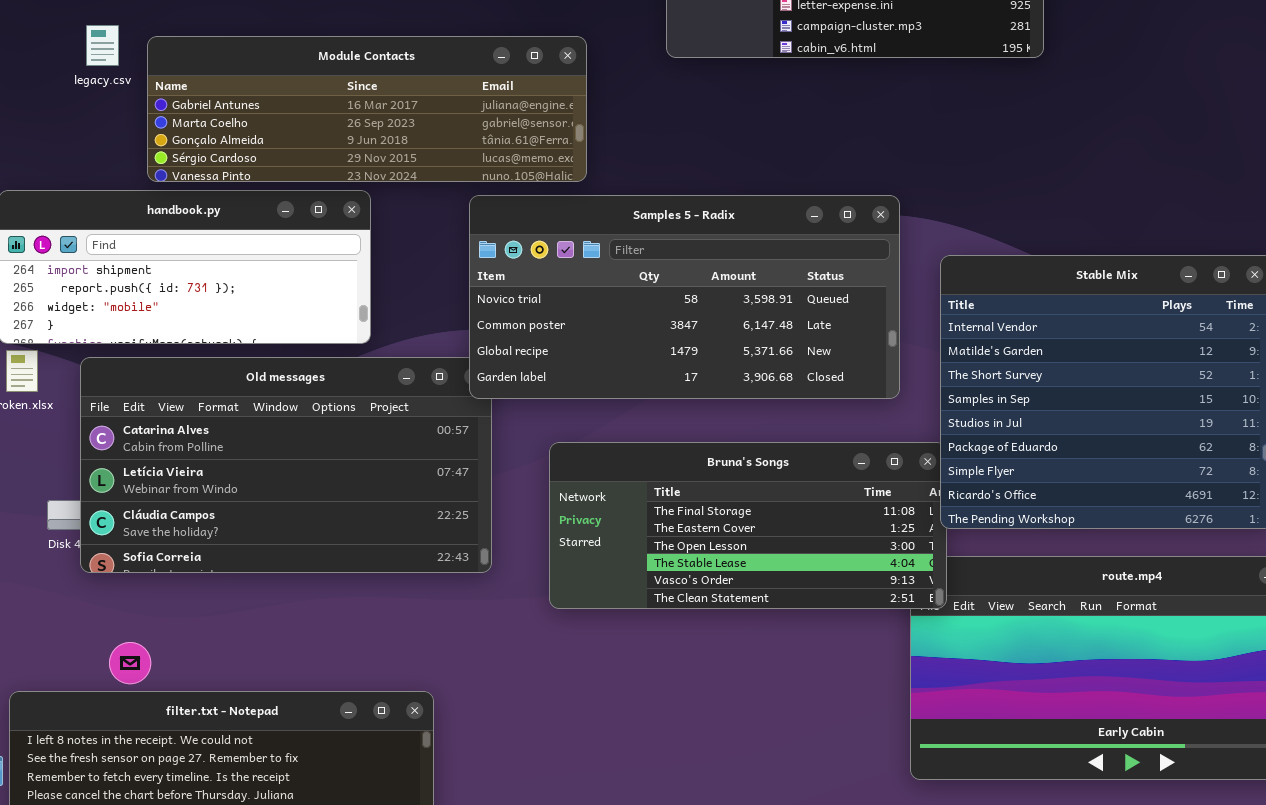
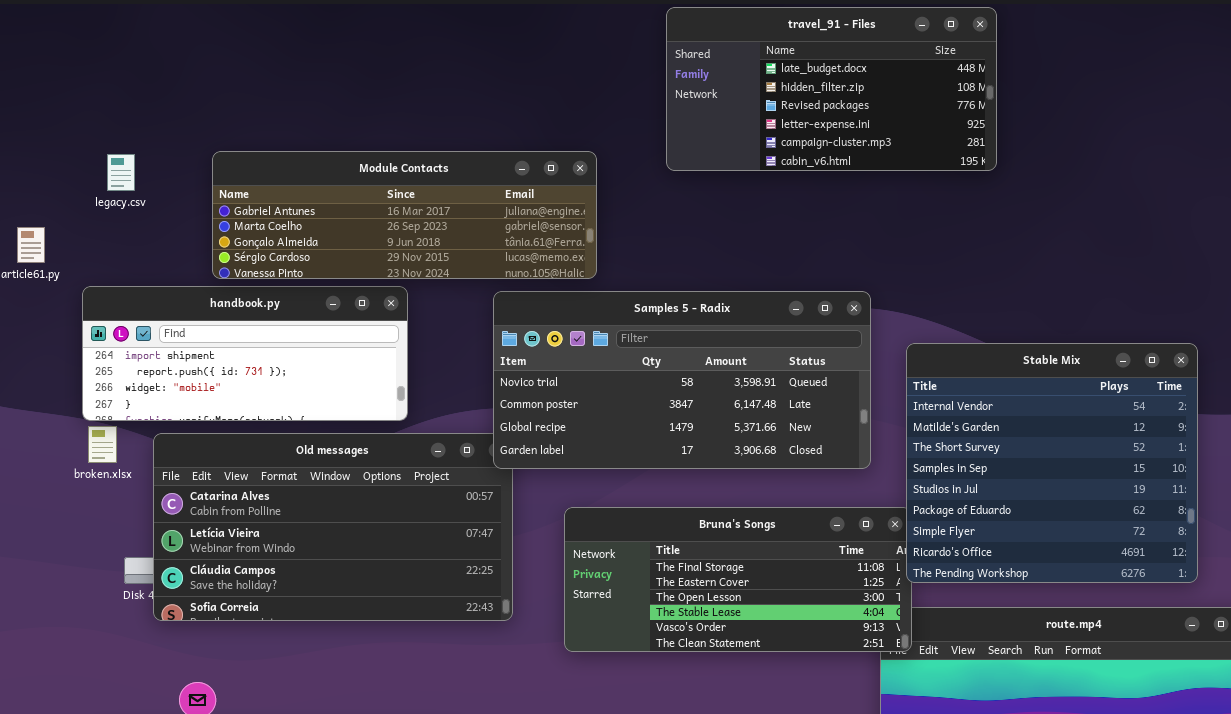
legacy.csv: [86,25,119,66] -> [107,154,135,191], moved

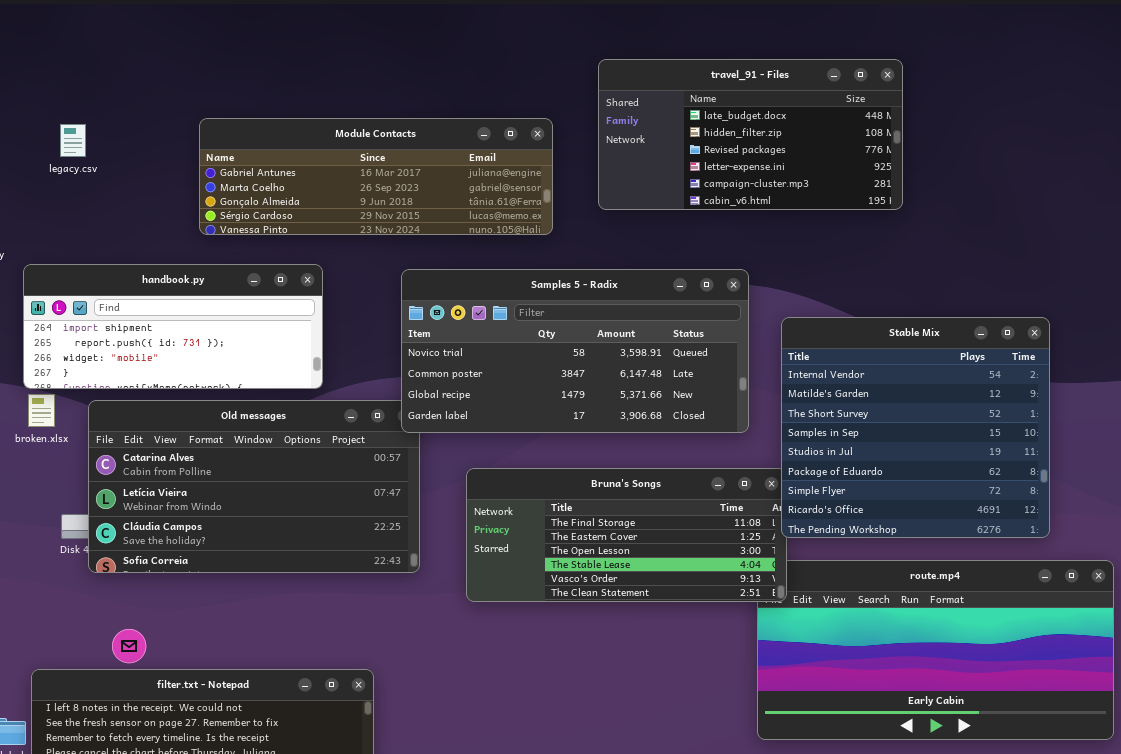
travel_91 - Files: [666,7,997,171] -> [598,59,903,210], moved
Module Contacts: [212,151,597,279] -> [199,118,553,235], moved
legacy.csv: [107,154,135,191] -> [60,124,86,157], moved

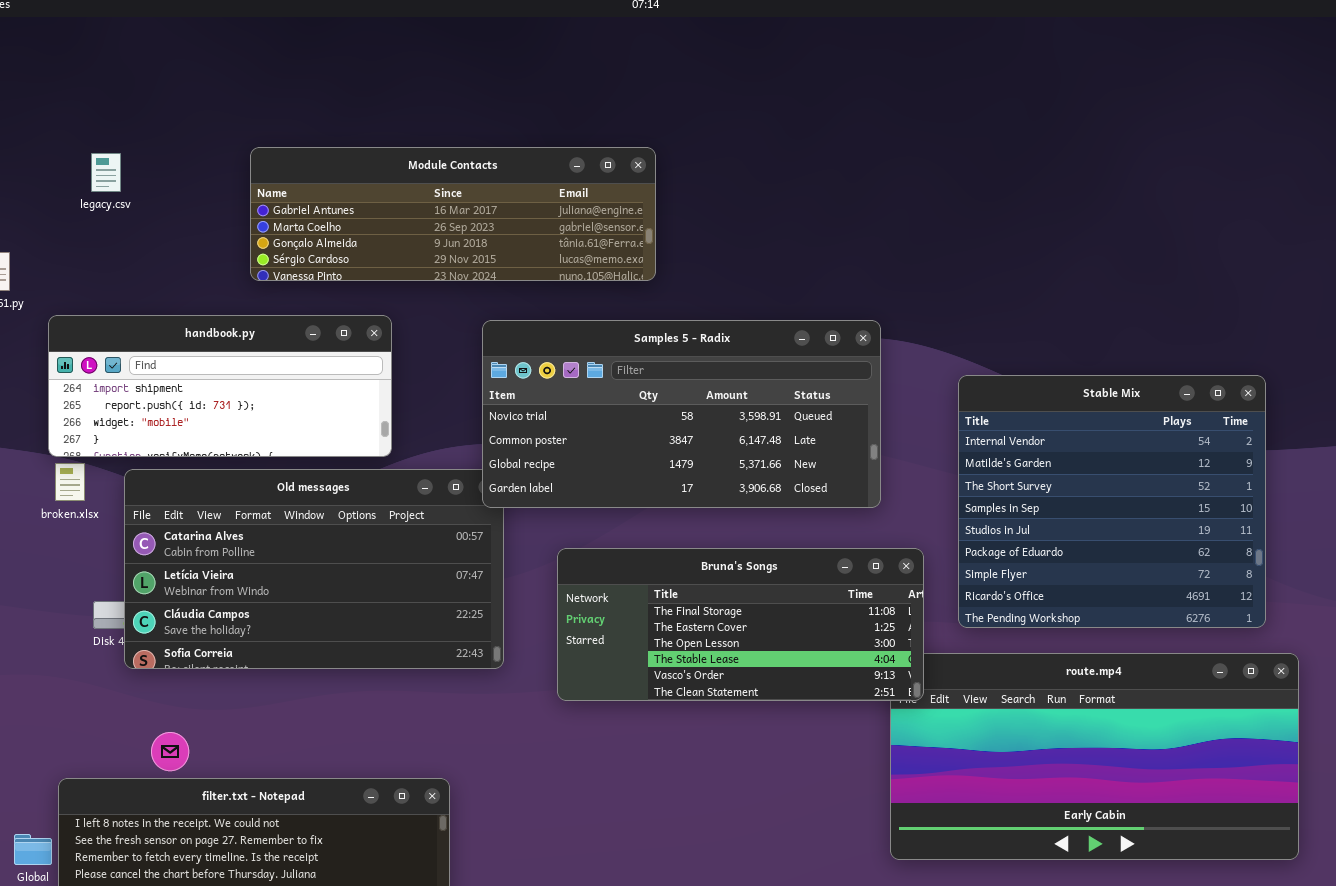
travel_91 - Files: [598,59,903,210] -> none, closed
Stable Mix: [781,317,1050,538] -> [958,375,1266,628], moved

